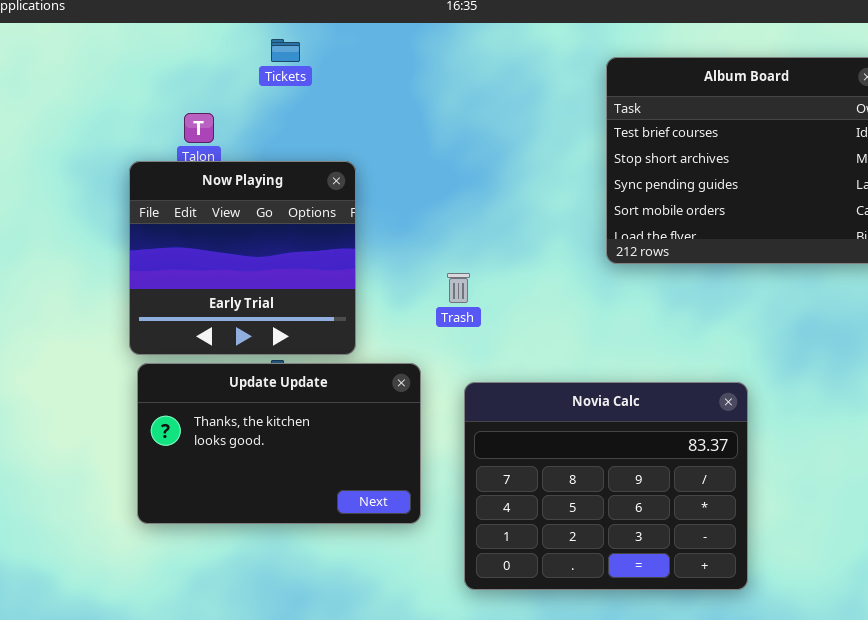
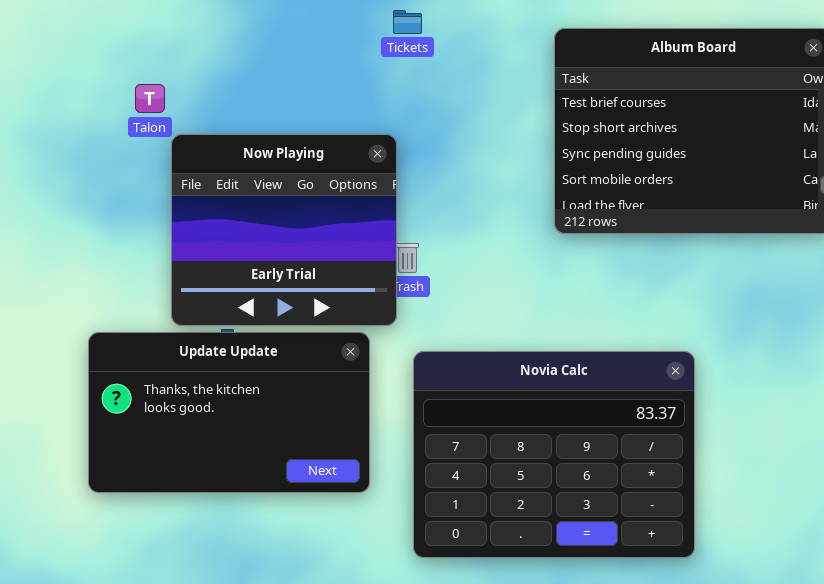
Tickets: [271,39,300,62] -> [393,10,422,34], moved
Now Playing: [129,161,356,355] -> [171,134,397,326], moved

